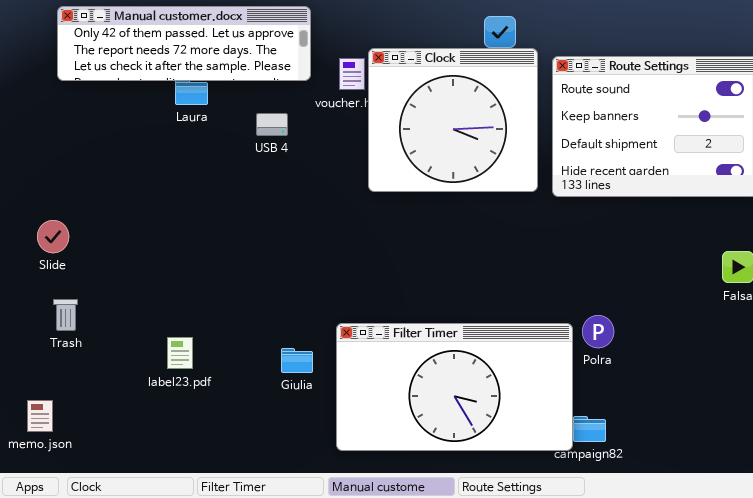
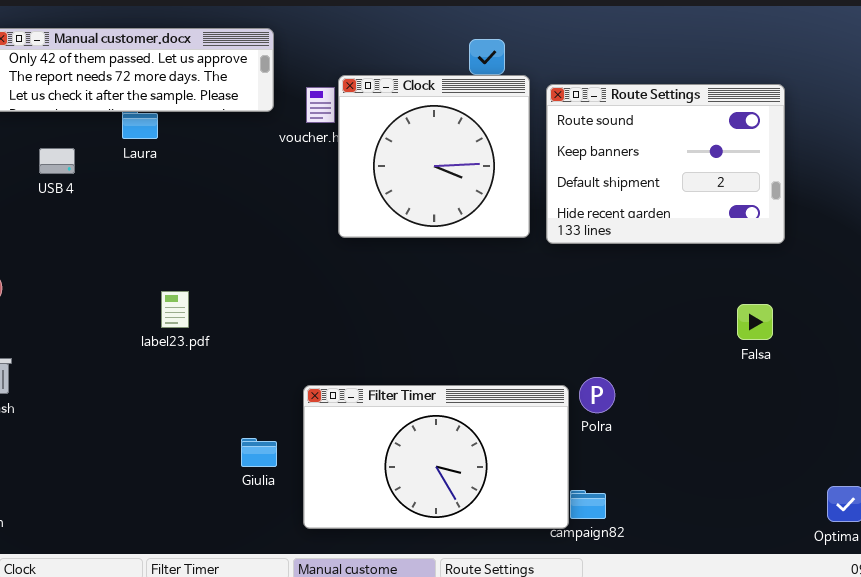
USB 4: [256,113,288,136] -> [39,148,75,174], moved
label23.pdf: [167,337,193,369] -> [161,291,189,328], moved
Giulia: [281,348,313,373] -> [241,438,277,467], moved

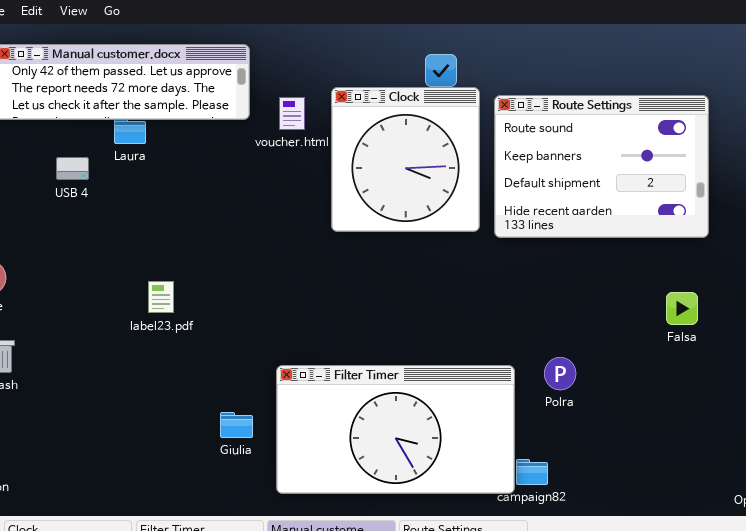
Clock: [338,75,530,238] -> [331,87,480,232], resized
USB 4: [39,148,75,174] -> [56,157,89,180], moved
Polra: [579,377,615,413] -> [544,357,576,390], moved

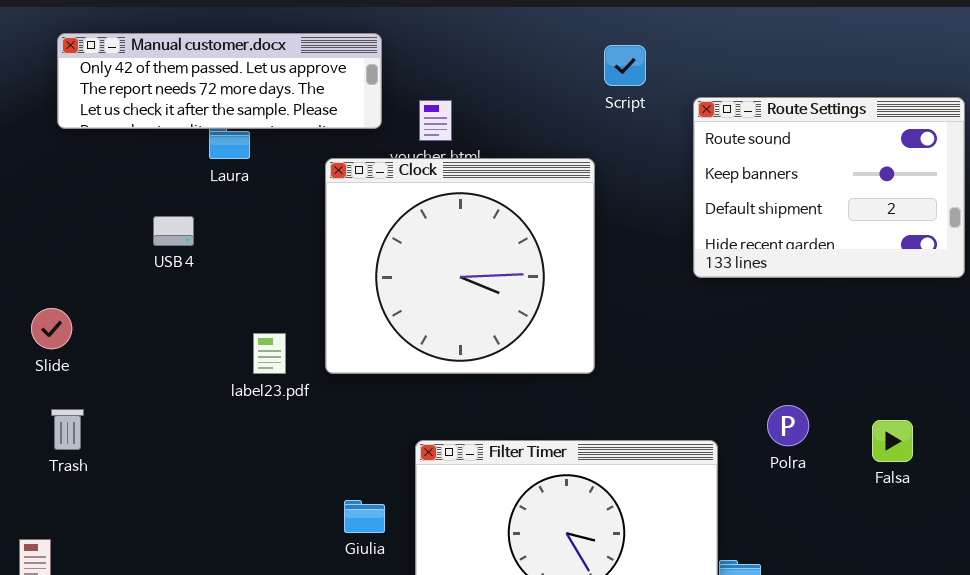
Clock: [331,87,480,232] -> [325,158,595,374], moved, resized
USB 4: [56,157,89,180] -> [153,216,194,246], moved
Falsa: [666,292,698,325] -> [872,420,913,462], moved
Polra: [544,357,576,390] -> [767,405,809,446], moved

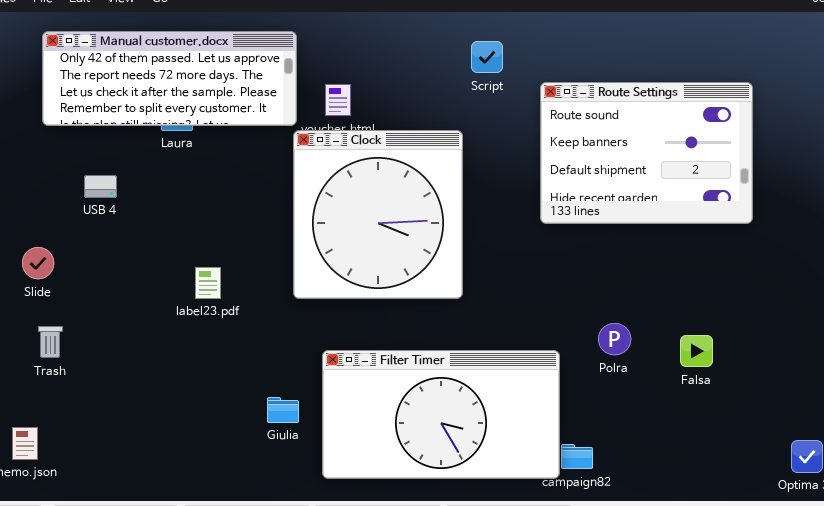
Manual customer.docx: [57,33,382,129] -> [42,31,297,126], resized
Clock: [325,158,595,374] -> [293,130,463,299], resized
USB 4: [153,216,194,246] -> [84,175,117,198], moved

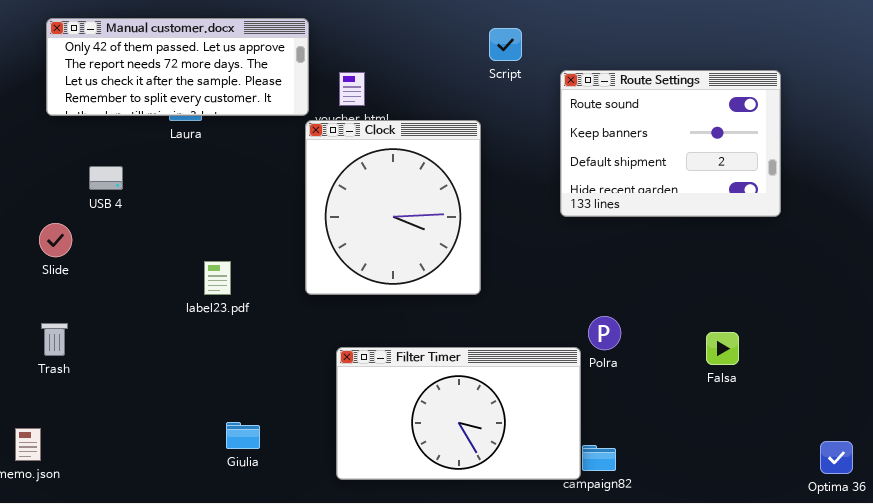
Slide: [22,247,54,279] -> [39,223,72,257], moved
Polra: [598,323,631,355] -> [588,316,621,350], moved
Giulia: [267,397,299,423] -> [226,422,260,449], moved

